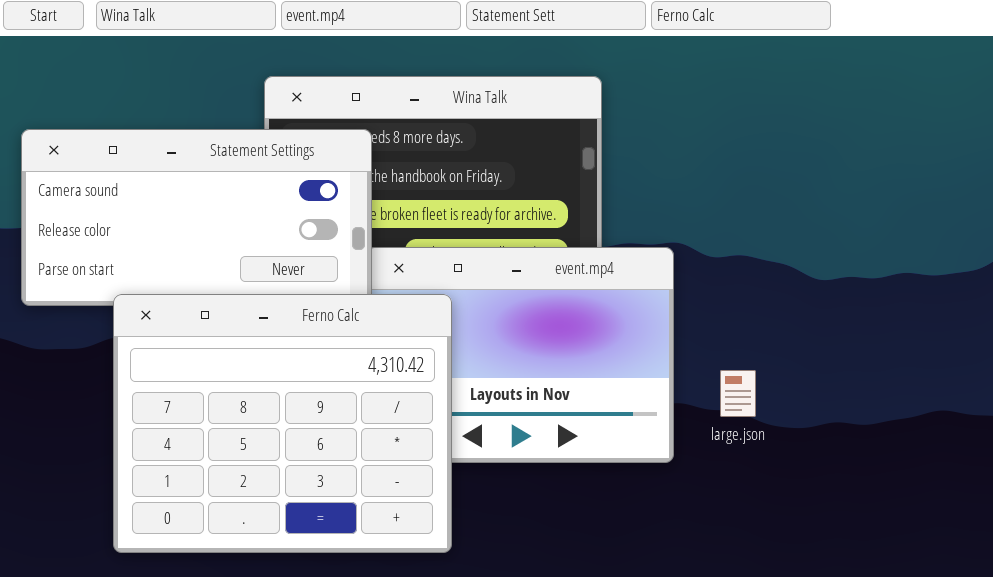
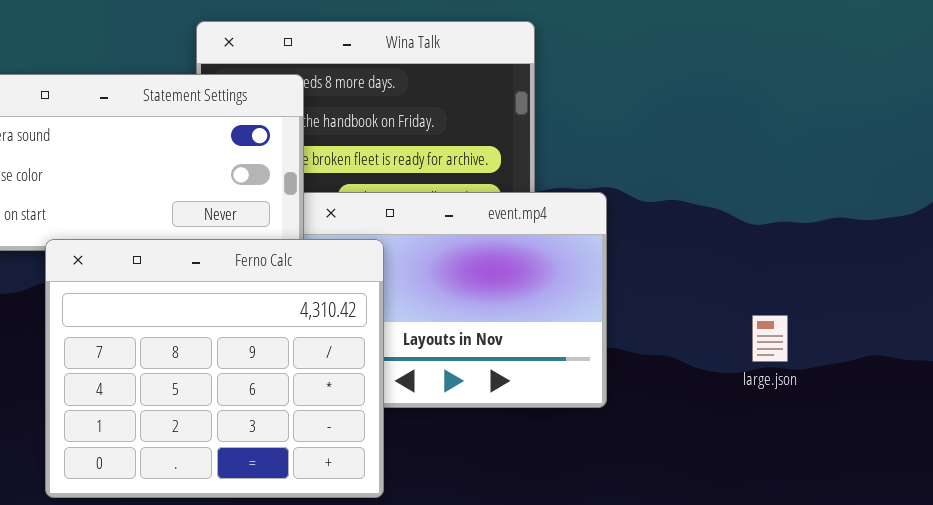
large.json: [720,370,756,417] -> [752,315,788,362], moved

